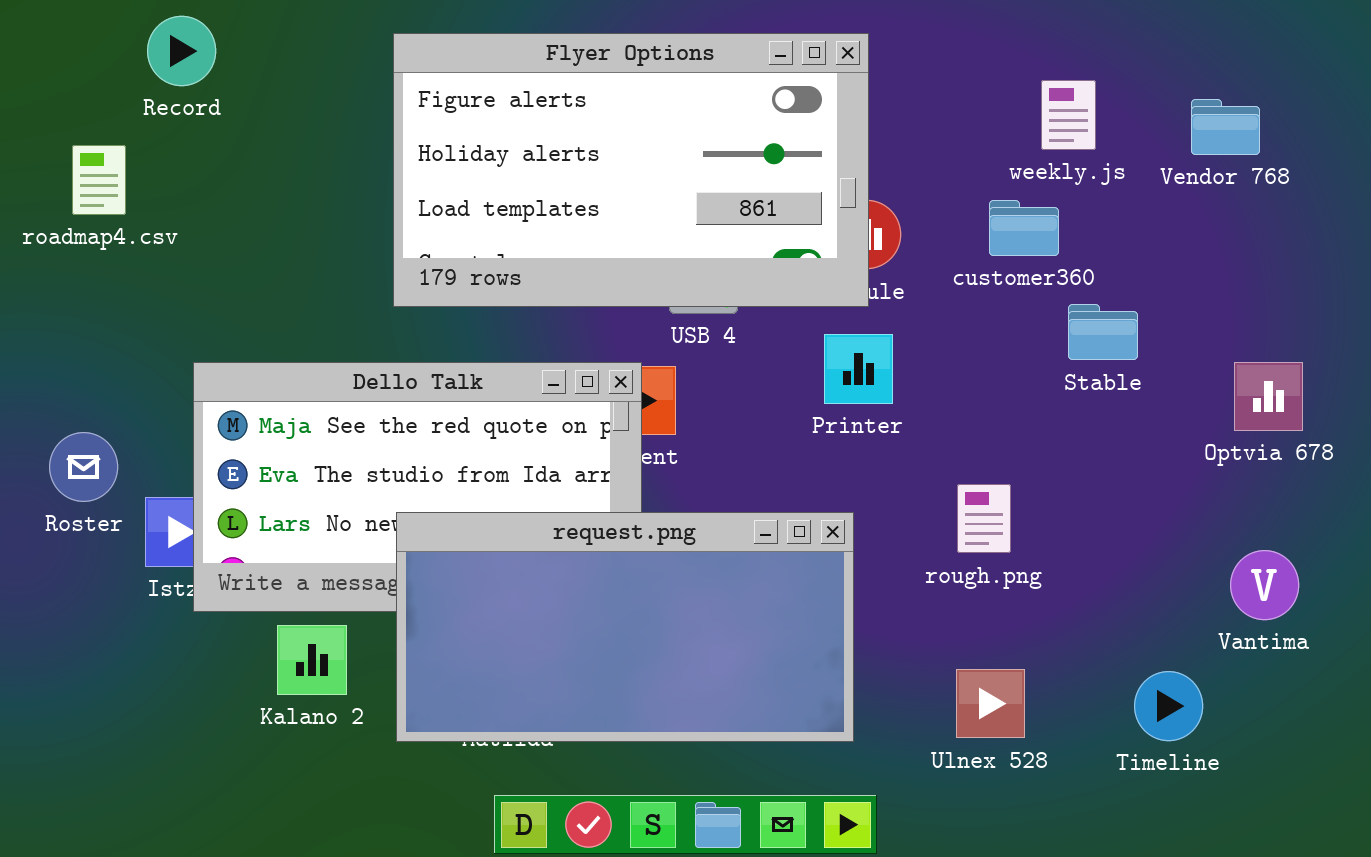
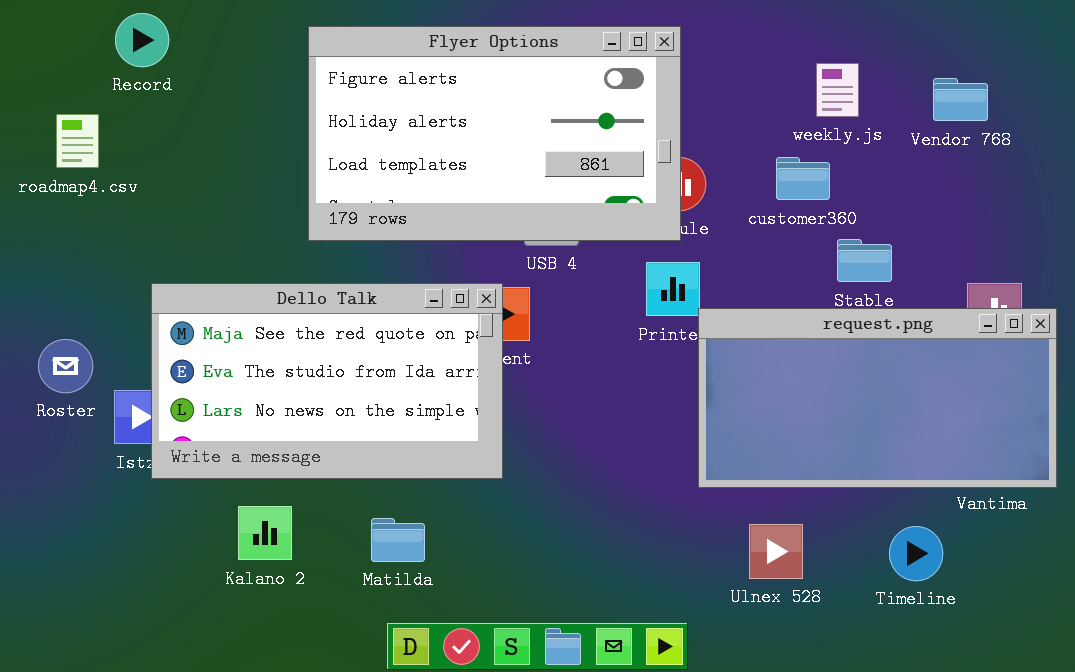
request.png: [396,512,854,742] -> [698,308,1057,488], moved
Kalano 2: [277,625,347,695] -> [238,506,292,560], moved

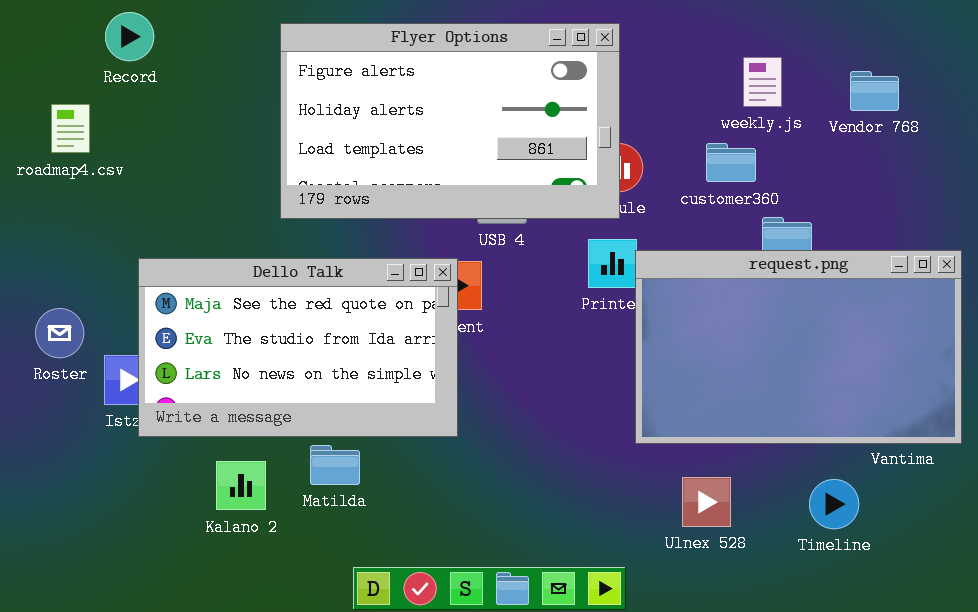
request.png: [698,308,1057,488] -> [635,250,962,444], resized
Matilda: [371,518,425,562] -> [310,445,360,485], moved

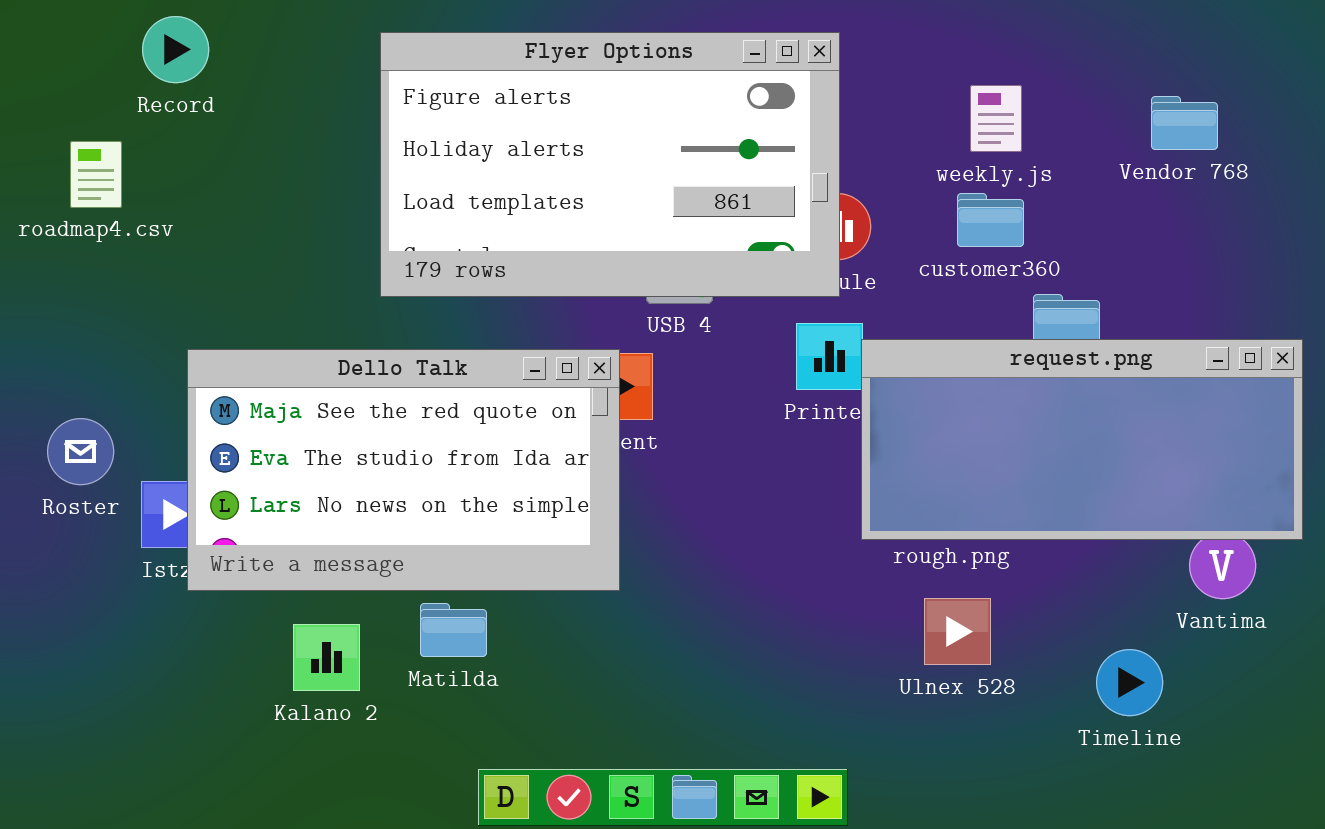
weekly.js: [743,57,782,107] -> [970,85,1022,152], moved
request.png: [635,250,962,444] -> [861,339,1303,540], resized
Ulnex 528: [682,477,731,527] -> [924,598,991,665], moved

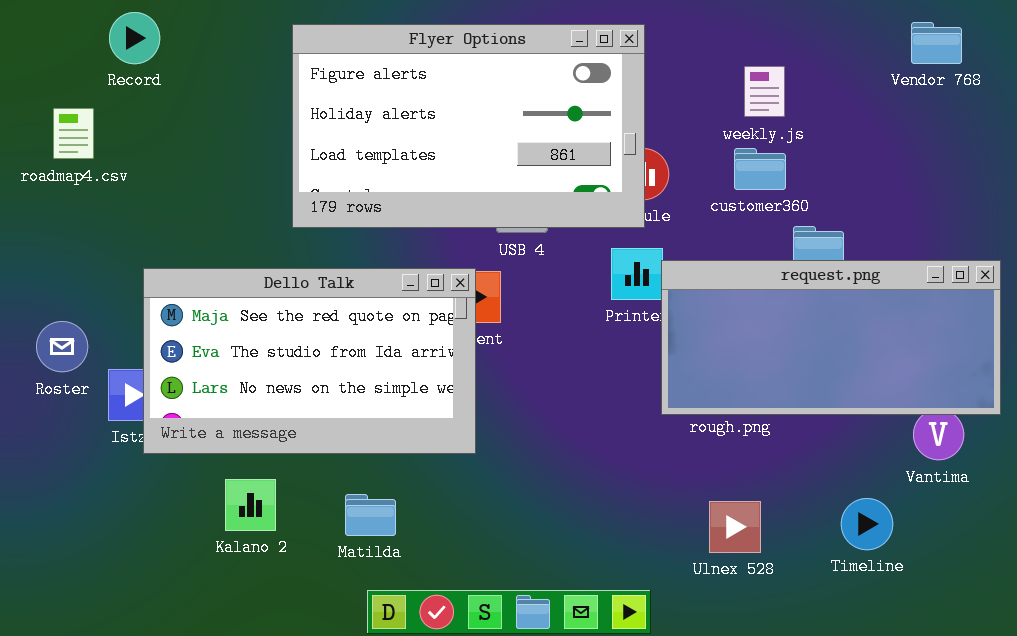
Vendor 768: [1151,96,1218,150] -> [911,22,962,64], moved
Ulnex 528: [924,598,991,665] -> [709,501,761,553], moved
Matilda: [420,603,487,657] -> [345,494,396,536], moved

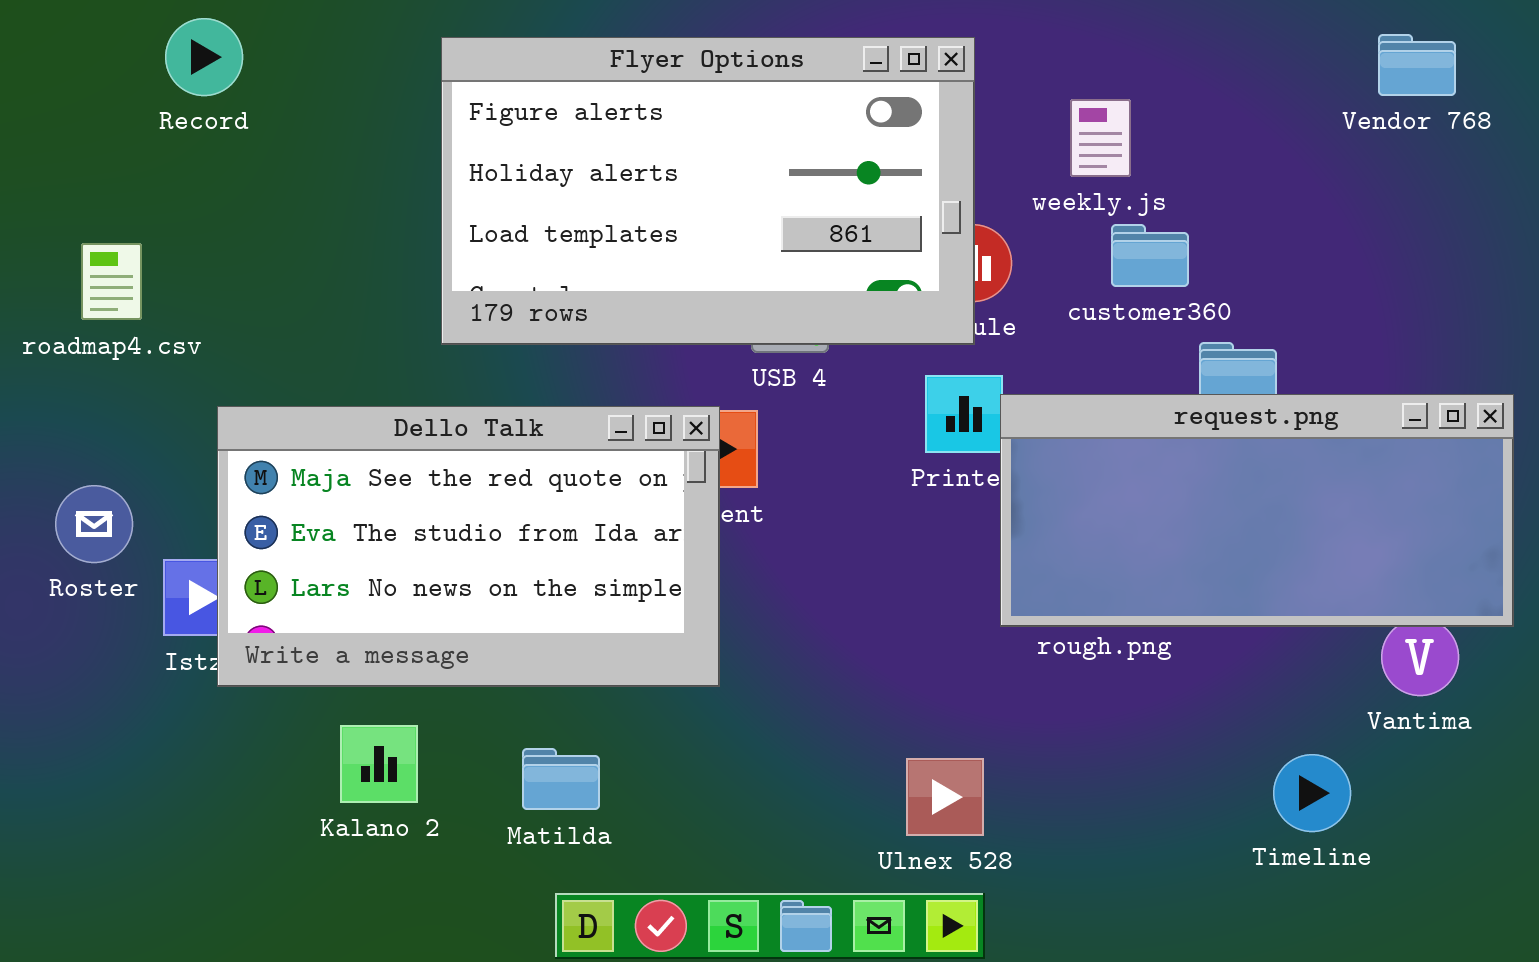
weekly.js: [744,66,785,117] -> [1070,99,1131,177], moved
roadmap4.csv: [53,108,94,159] -> [81,243,142,320], moved
Ulnex 528: [709,501,761,553] -> [906,758,984,836], moved

